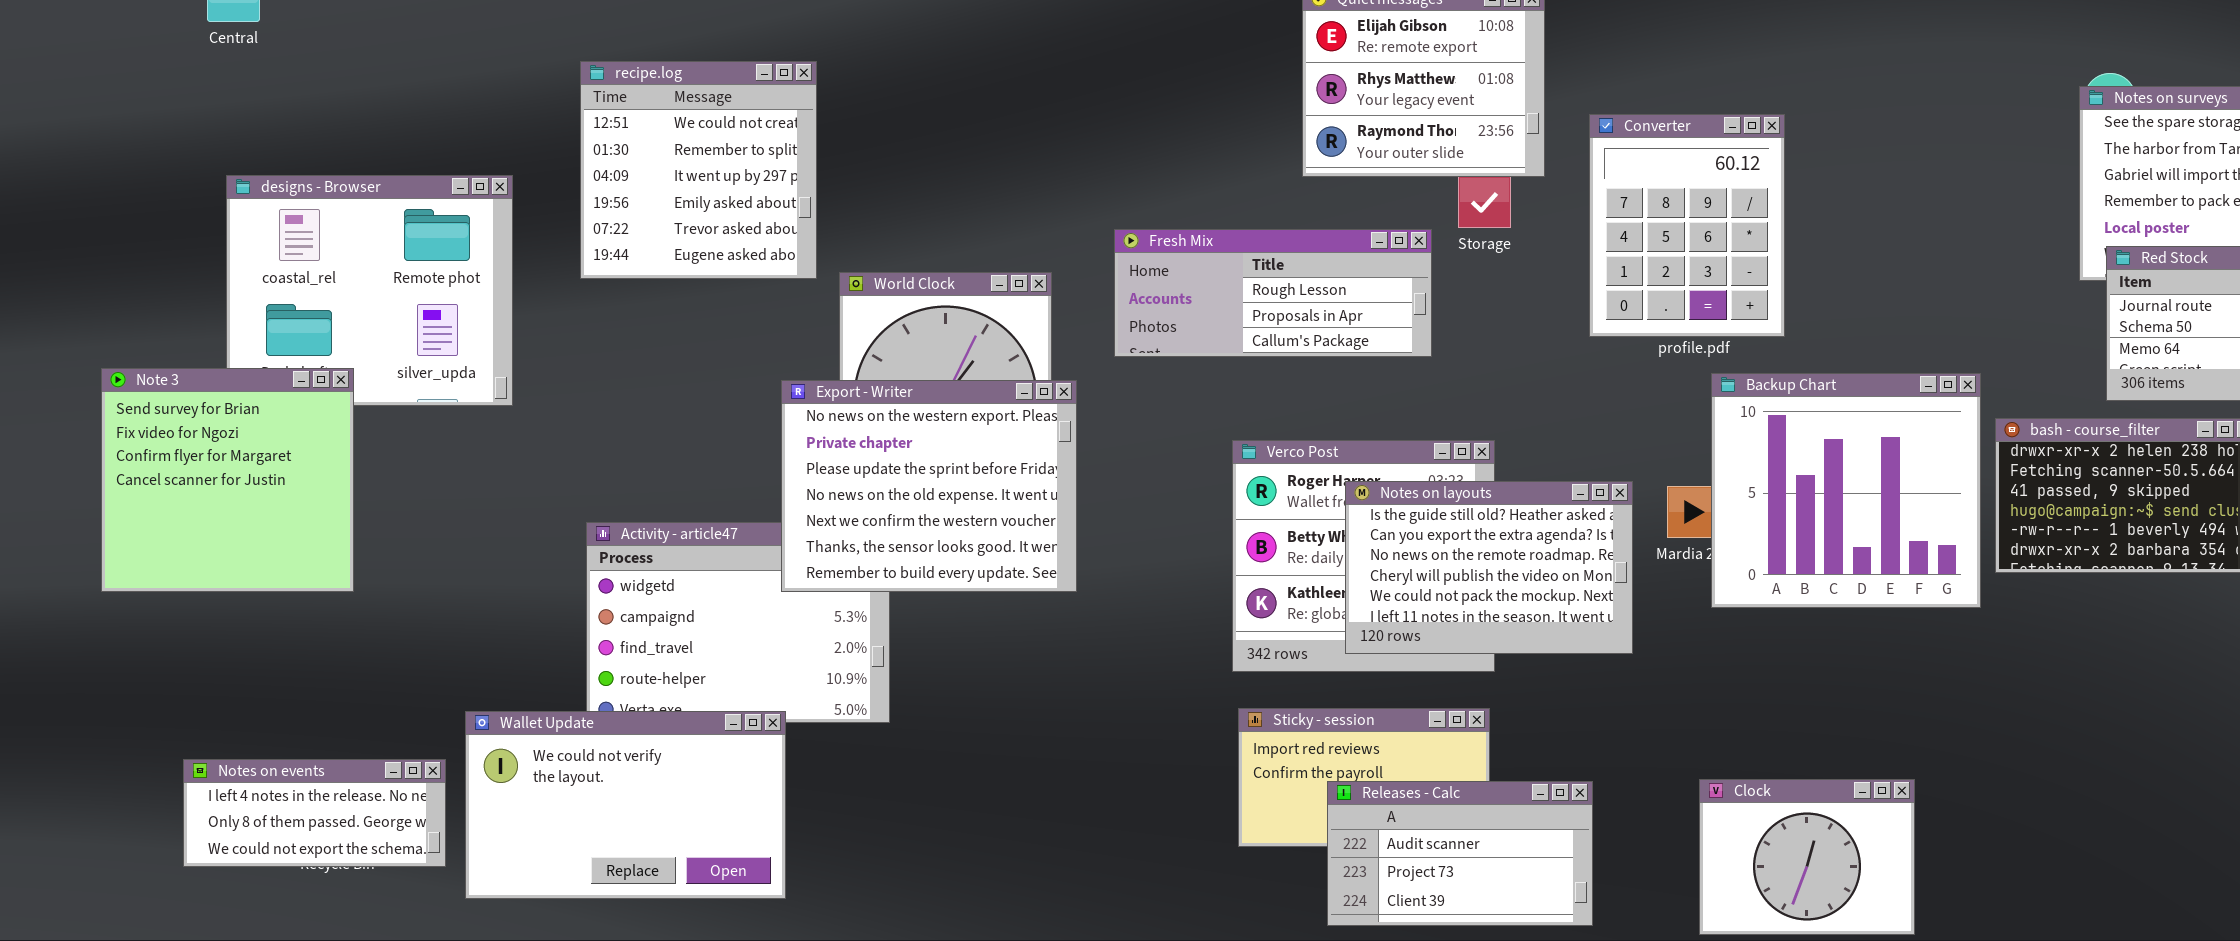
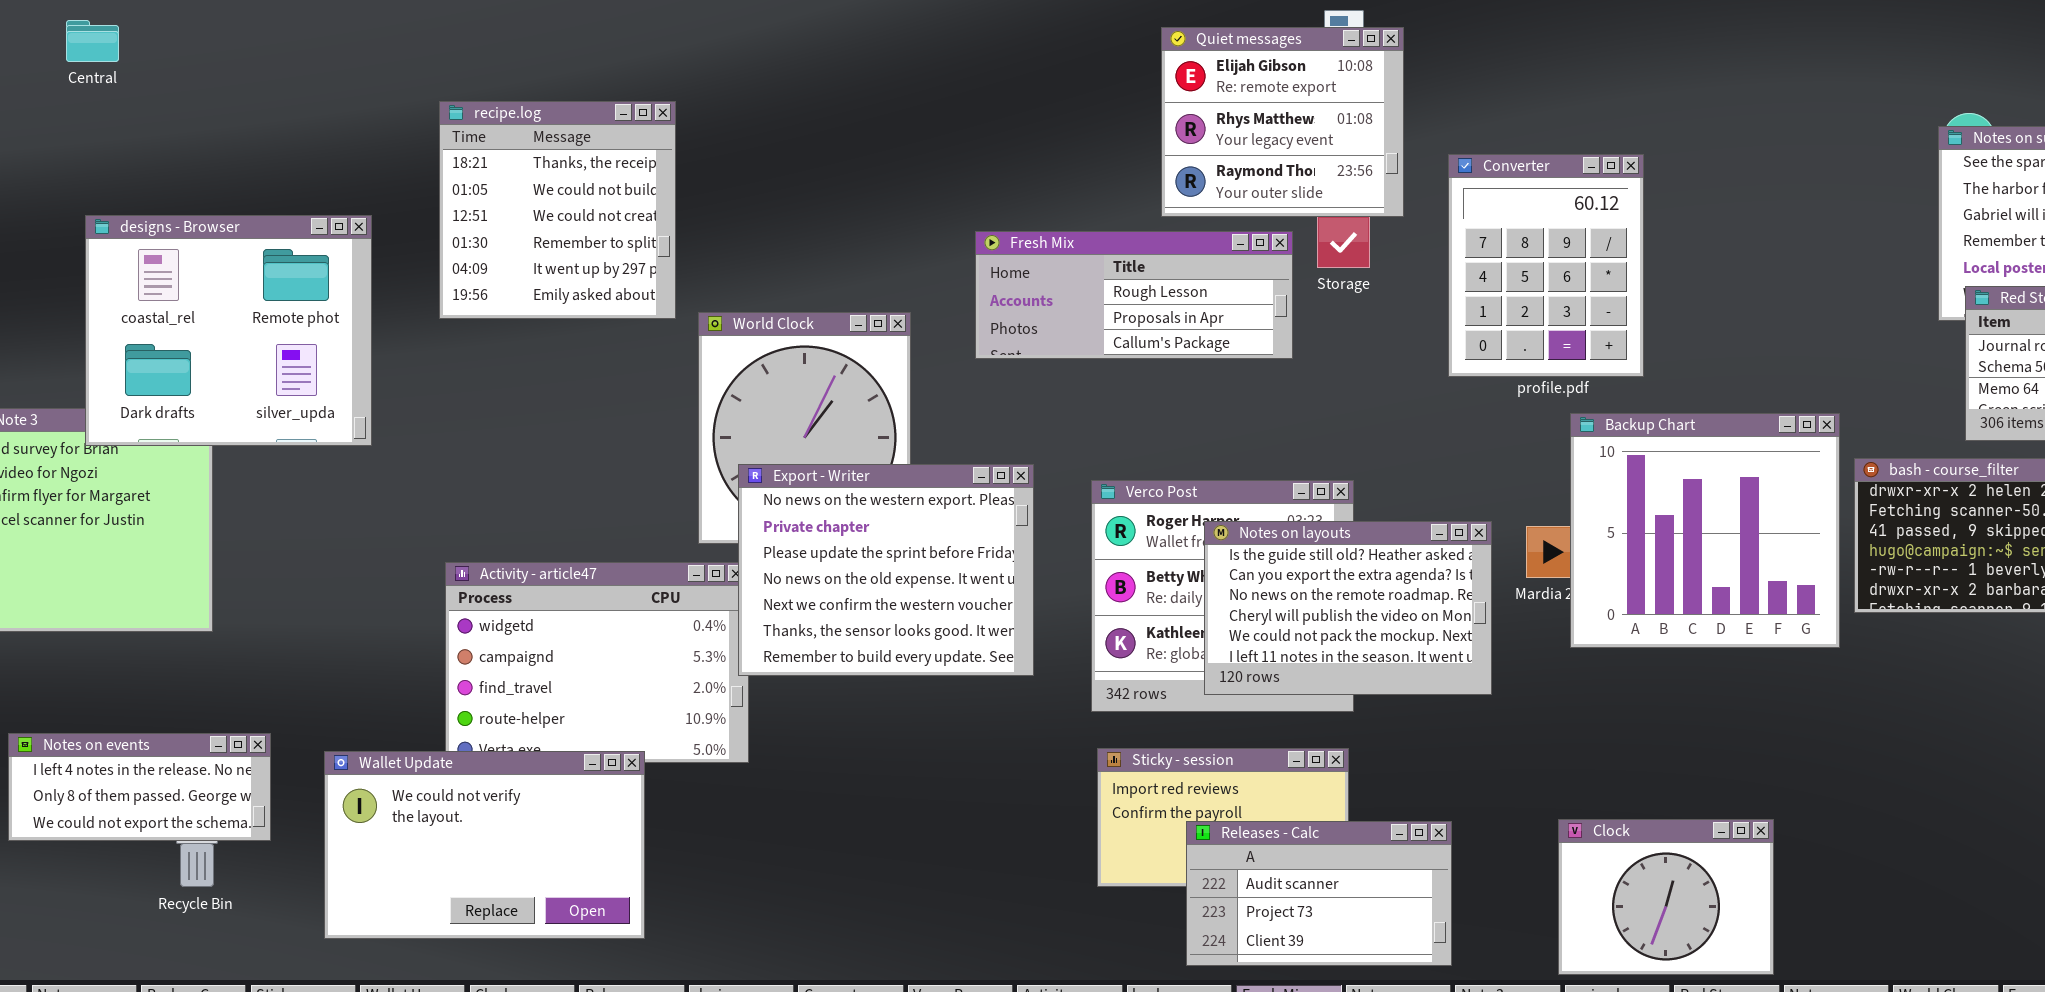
recipe.log: [580,61,817,279] -> [439,101,676,319], scrolled up 2 rows
designs - Browser: [226,175,513,406] -> [85,215,372,446], raised
Fresh Mix: [1114,229,1432,357] -> [975,231,1293,359], moved
Export - Writer: [781,380,1077,592] -> [738,464,1034,676], moved
Notes on events: [183,759,446,867] -> [8,733,271,841], moved

